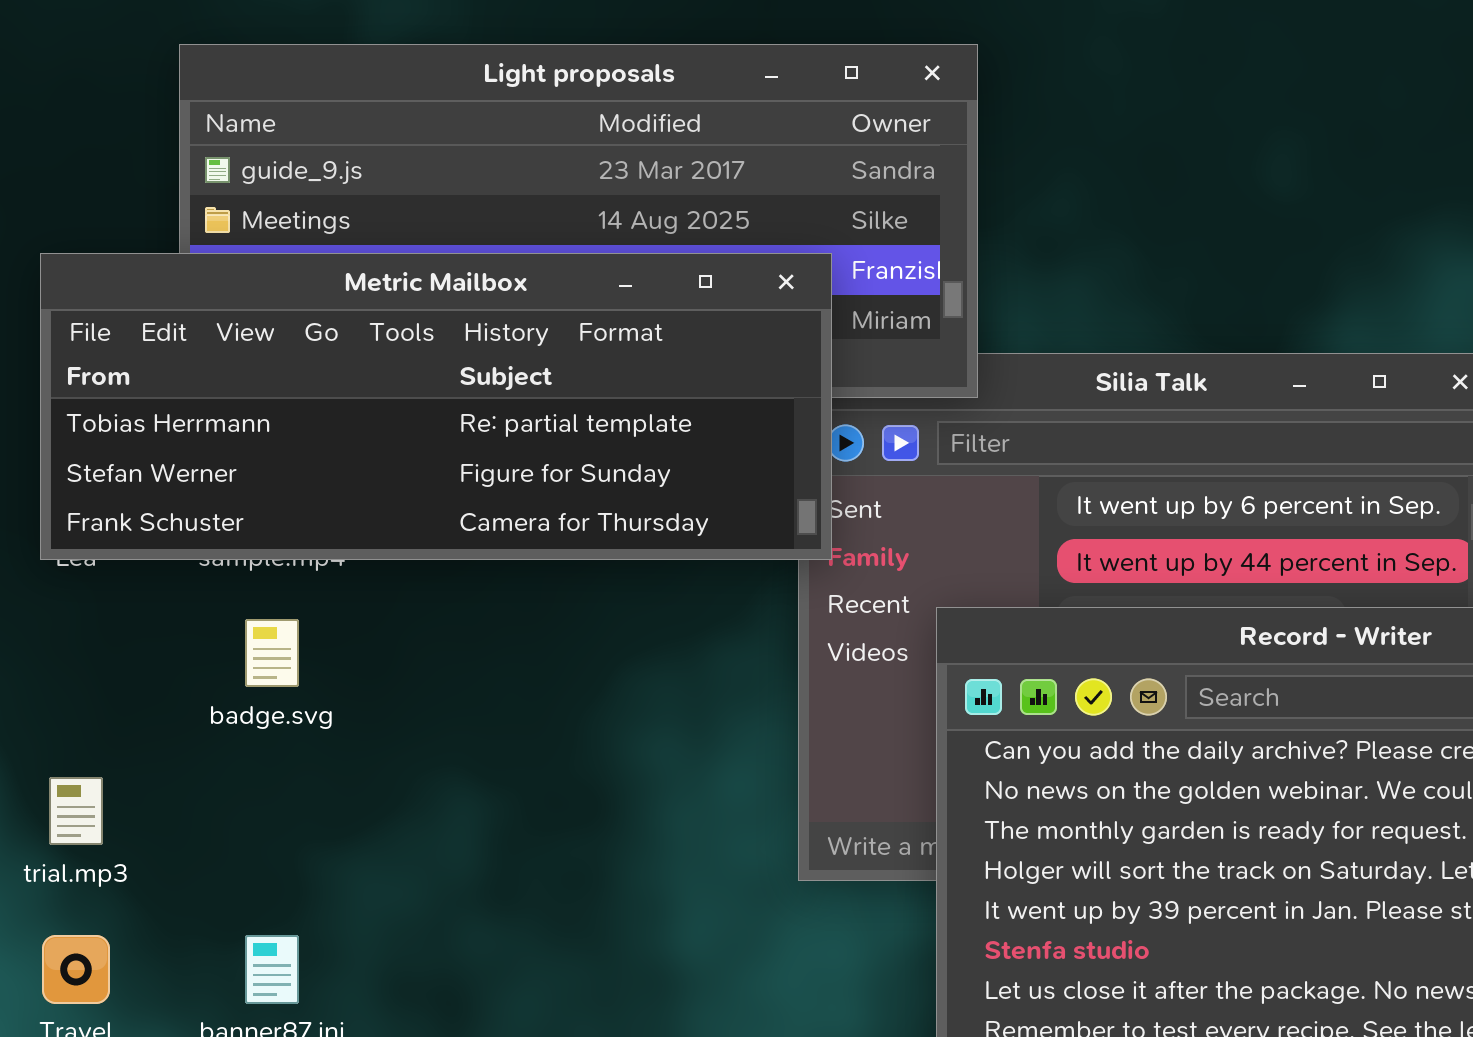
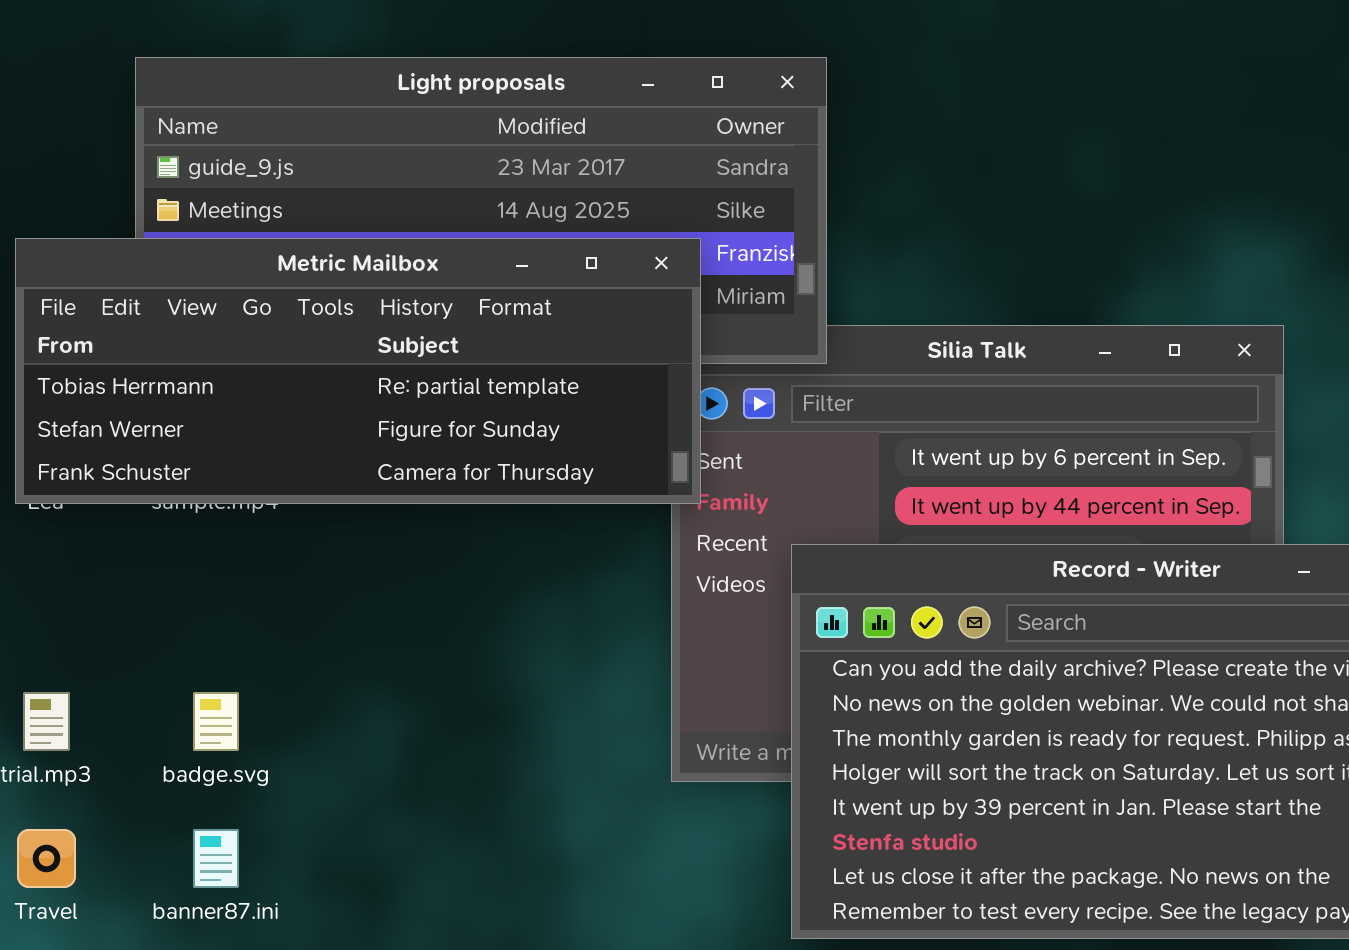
badge.svg: [245,619,299,687] -> [193,692,239,751], moved

